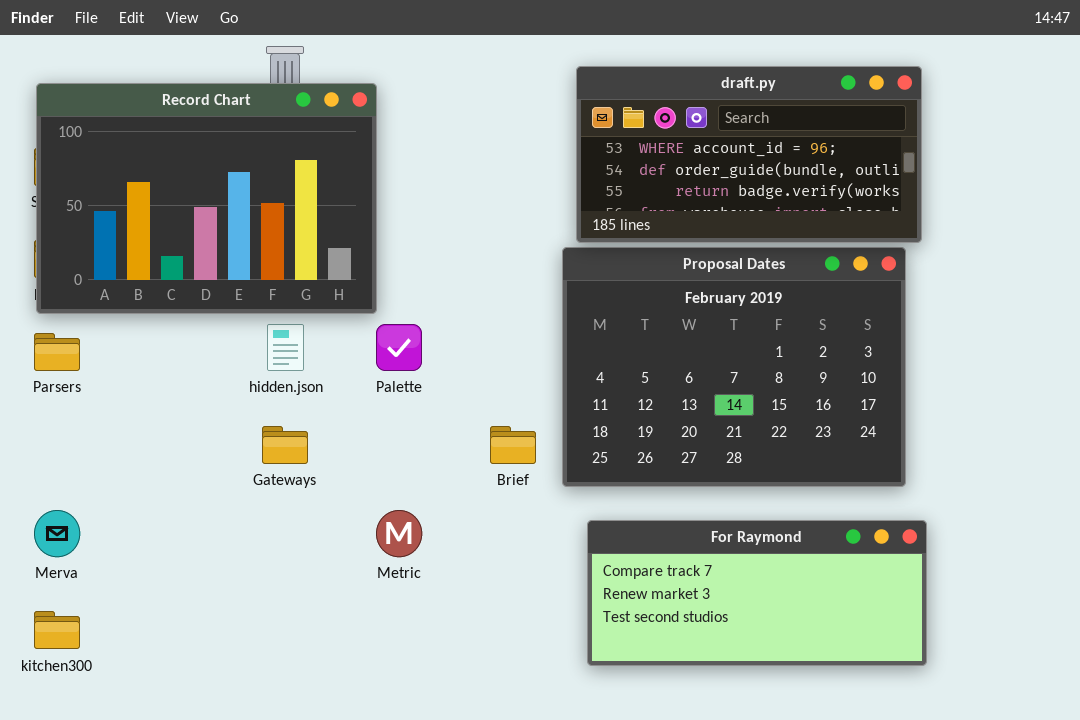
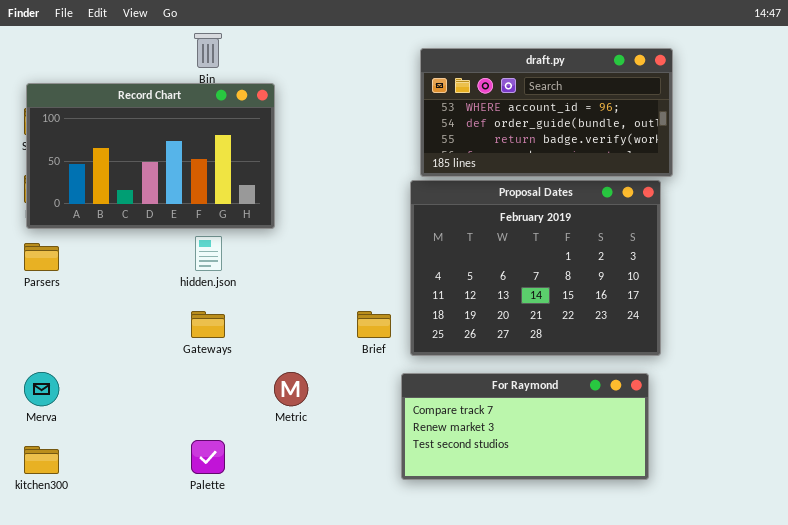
Record Chart: [36,83,377,314] -> [26,83,275,229], resized
Palette: [376,324,422,371] -> [191,440,225,474], moved
For Raymond: [587,520,927,666] -> [401,373,649,480], moved

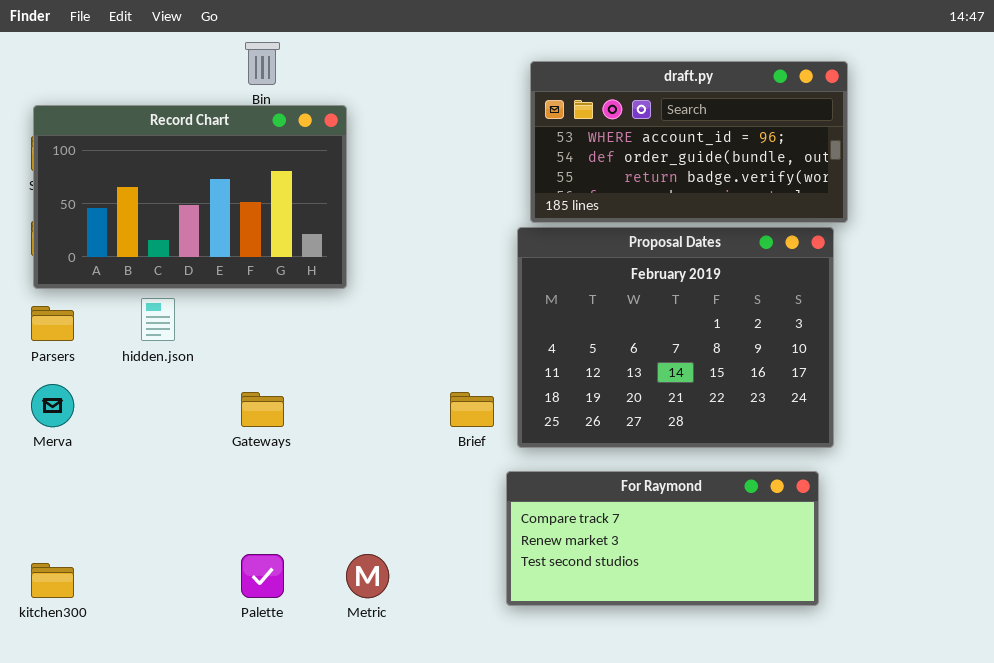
hidden.json: [195,236,222,271] -> [141,298,175,341], moved
Merva: [24,372,59,406] -> [31,384,74,427], moved
Metric: [274,372,308,406] -> [346,554,389,598], moved

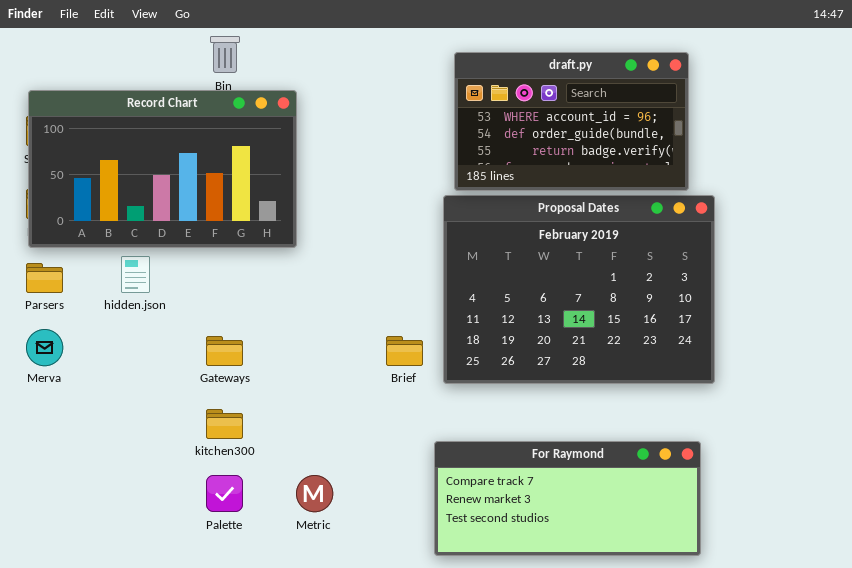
draft.py: [530,61,848,223] -> [454,52,689,191], resized
For Raymond: [506,471,819,606] -> [434,441,701,556], moved
kitchen300: [31,563,74,598] -> [206,409,243,439], moved

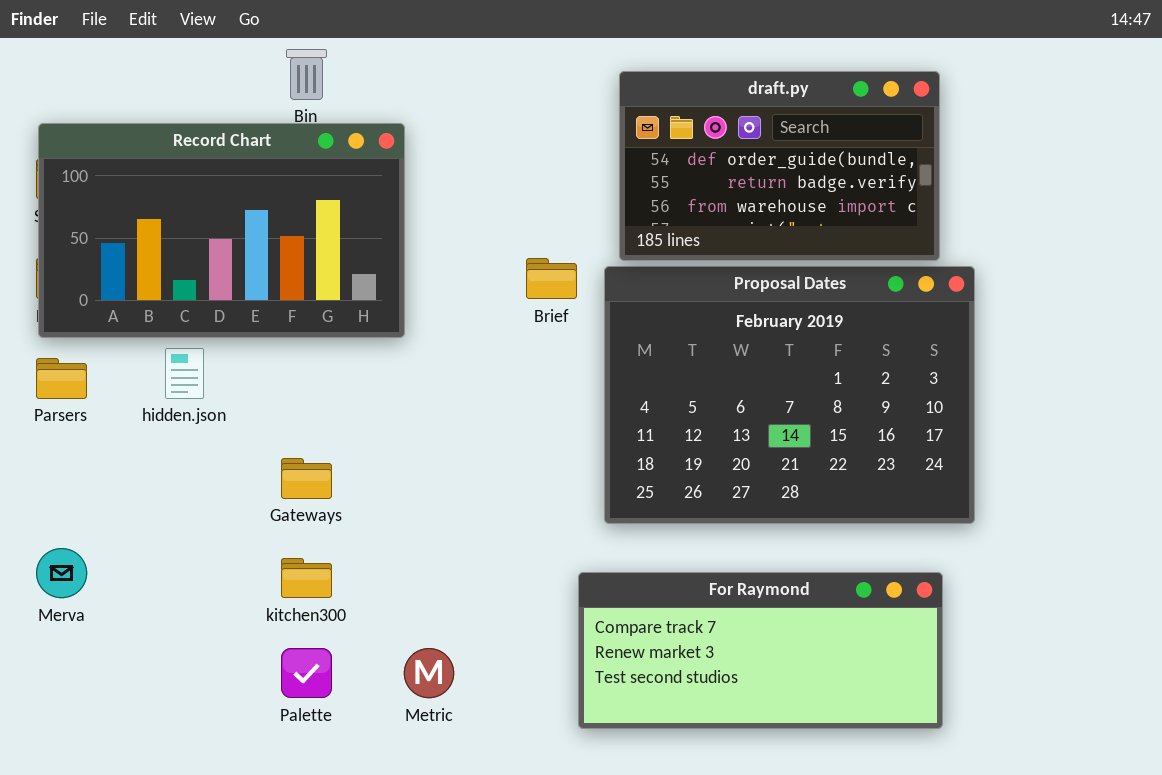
draft.py: [454,52,689,191] -> [619,71,940,261], scrolled down 1 row
Merva: [26,329,63,366] -> [36,548,87,598], moved
Brief: [386,336,423,366] -> [526,258,577,299], moved
For Raymond: [434,441,701,556] -> [578,572,943,729], moved

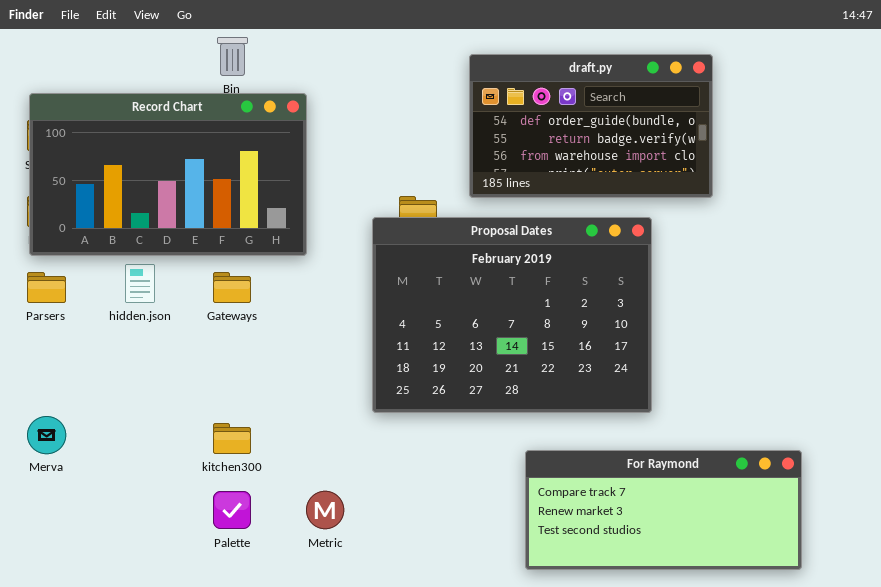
Proposal Dates: [604,266,975,524] -> [372,217,652,413], moved
Gateways: [281,458,332,499] -> [213,272,251,303], moved
For Raymond: [578,572,943,729] -> [525,450,802,570], moved

